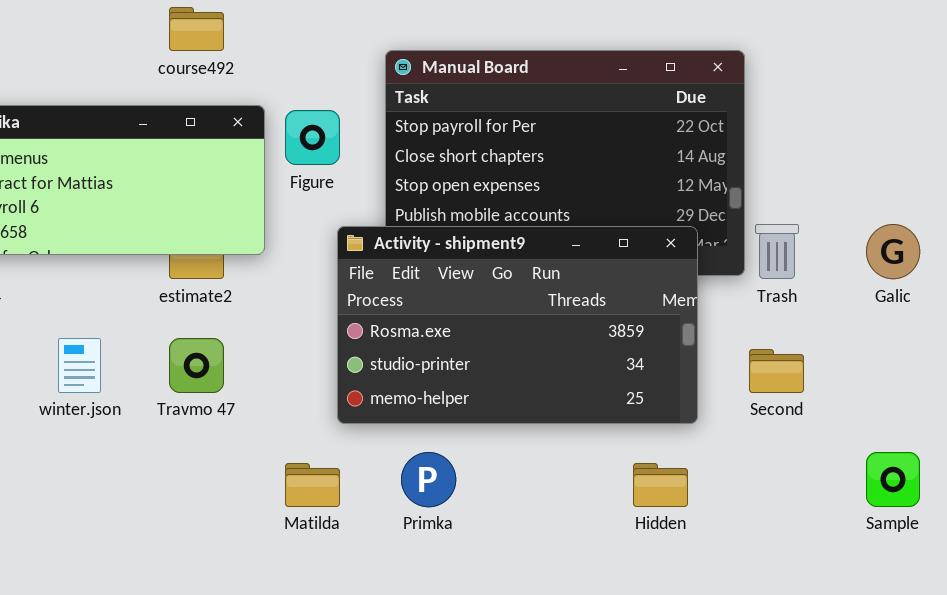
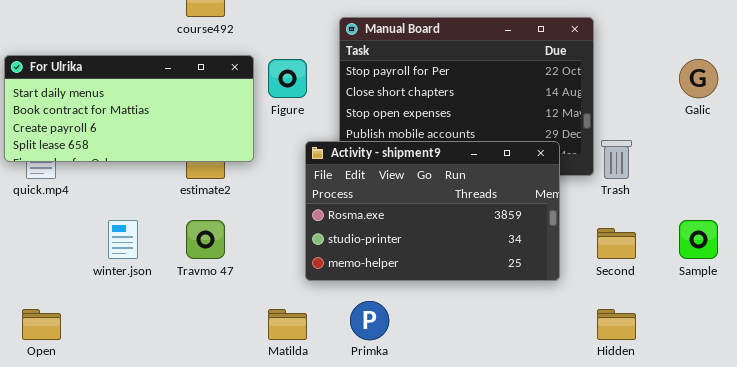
Galic: [866,224,920,279] -> [679,59,718,98], moved
Sample: [866,452,920,507] -> [679,220,718,259], moved
Hidden: [633,463,688,507] -> [597,309,636,340], moved

